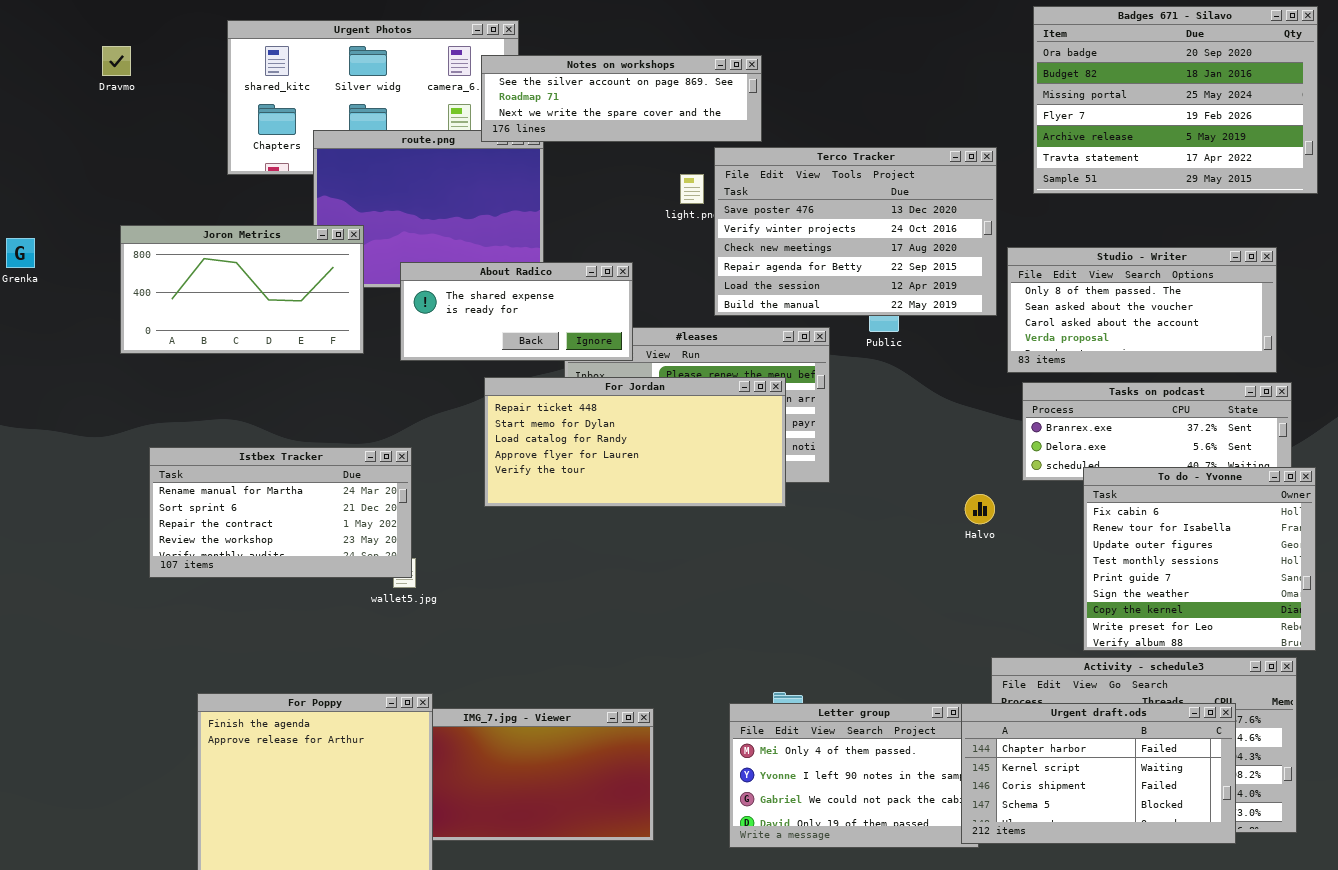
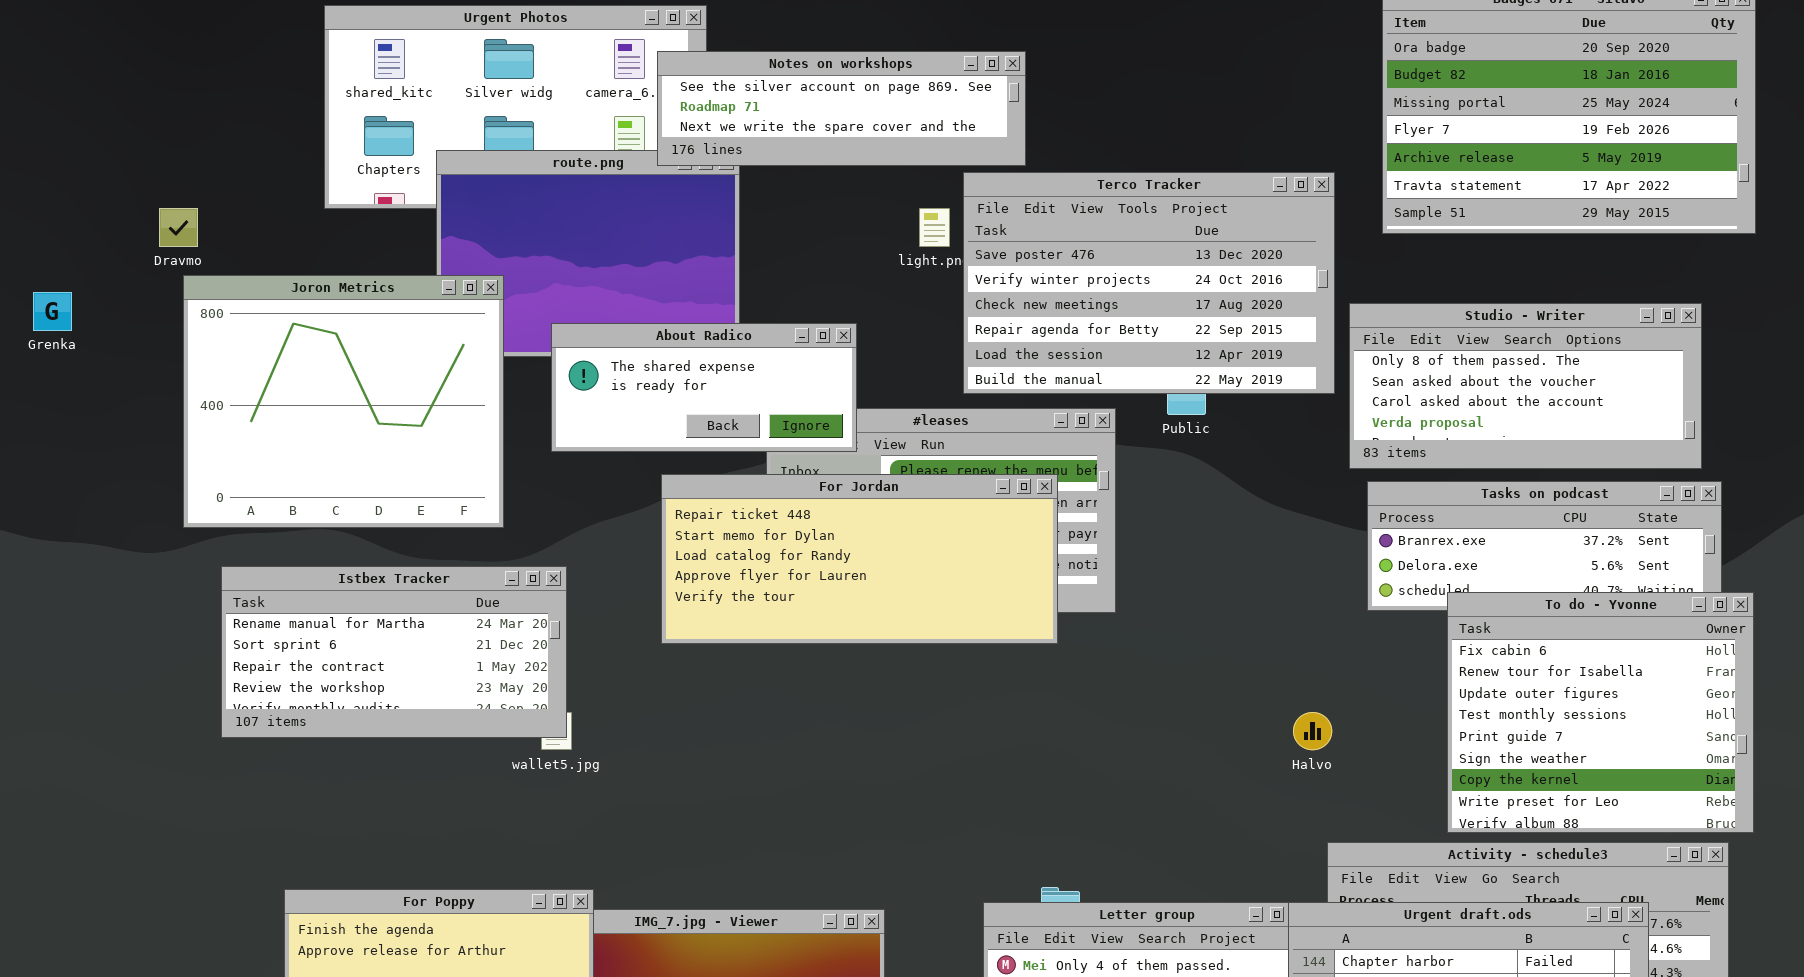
Dravmo: [102,46,131,76] -> [159,208,198,247], moved
Joron Metrics: [120,225,364,354] -> [183,275,504,528], resized
Halvo: [965,494,995,524] -> [1293,712,1332,750], moved

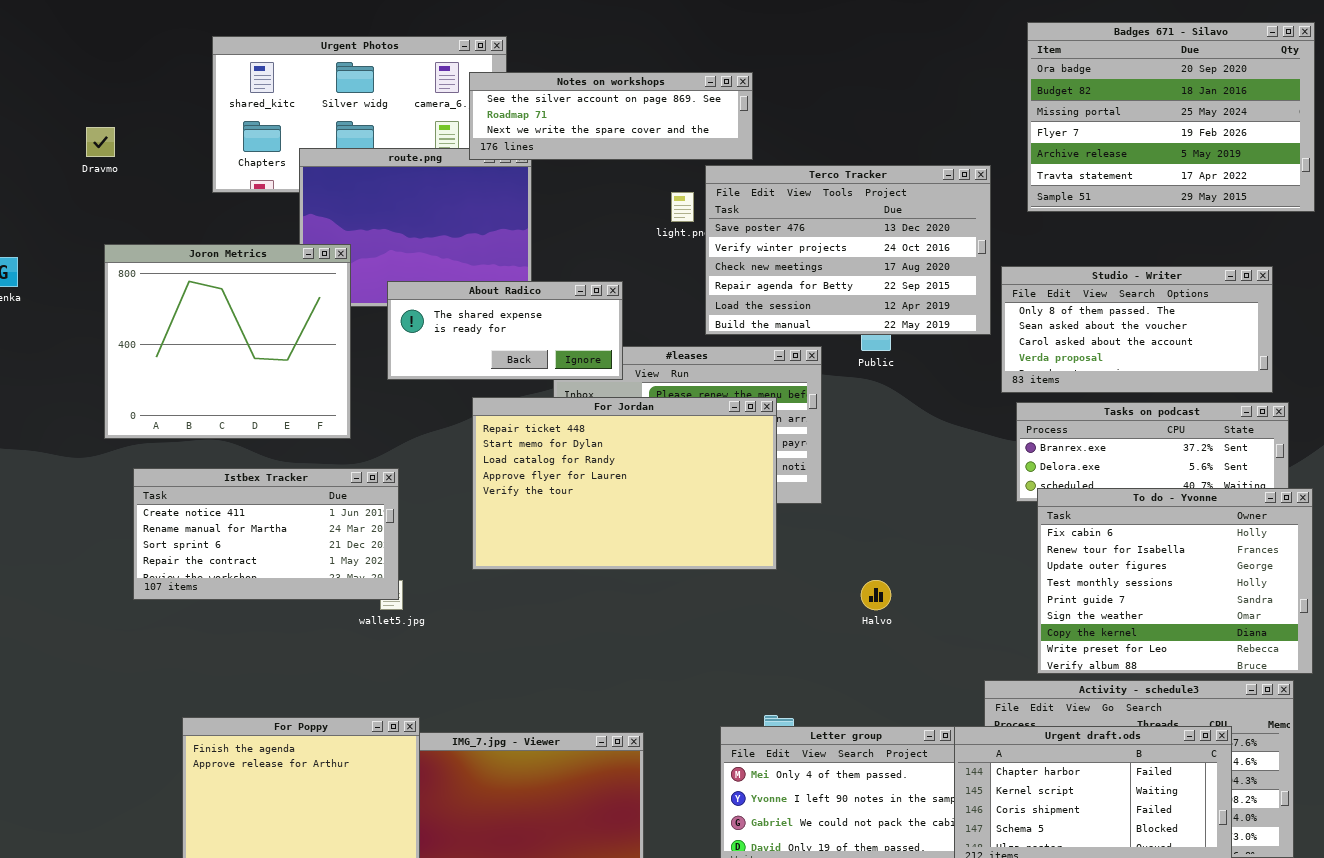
Dravmo: [159,208,198,247] -> [86,127,115,157], moved
For Jordan: [661,474,1058,644] -> [472,397,777,570], resized
Istbex Tracker: [221,566,567,738] -> [133,468,399,600], scrolled up 1 row
To do - Yvonne: [1447,592,1754,833] -> [1037,488,1313,674], resized
Halvo: [1293,712,1332,750] -> [861,580,891,610], moved

